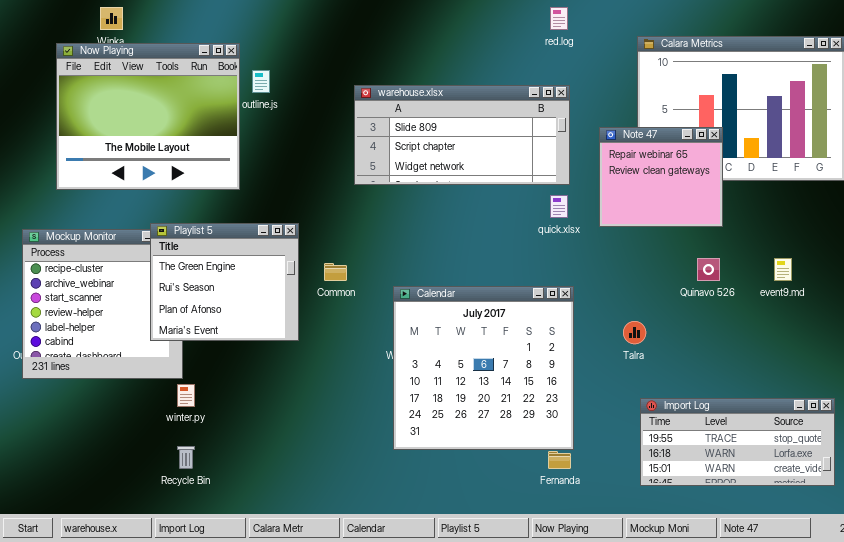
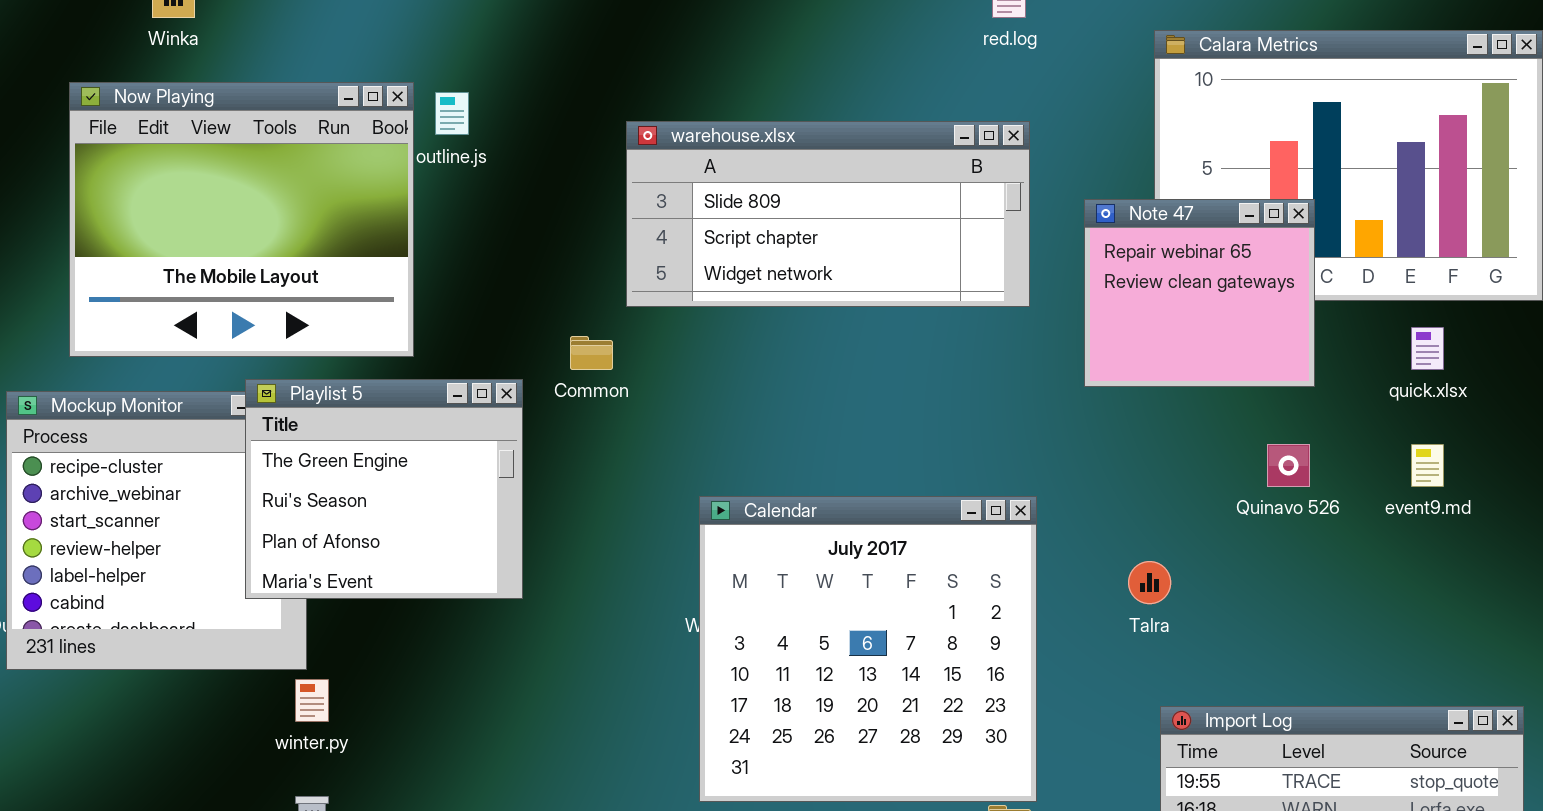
Now Playing: [56,43,240,190] -> [69,82,414,357], moved
quick.xlsx: [550,195,568,218] -> [1411,327,1444,370], moved
Common: [324,263,347,281] -> [570,336,613,370], moved

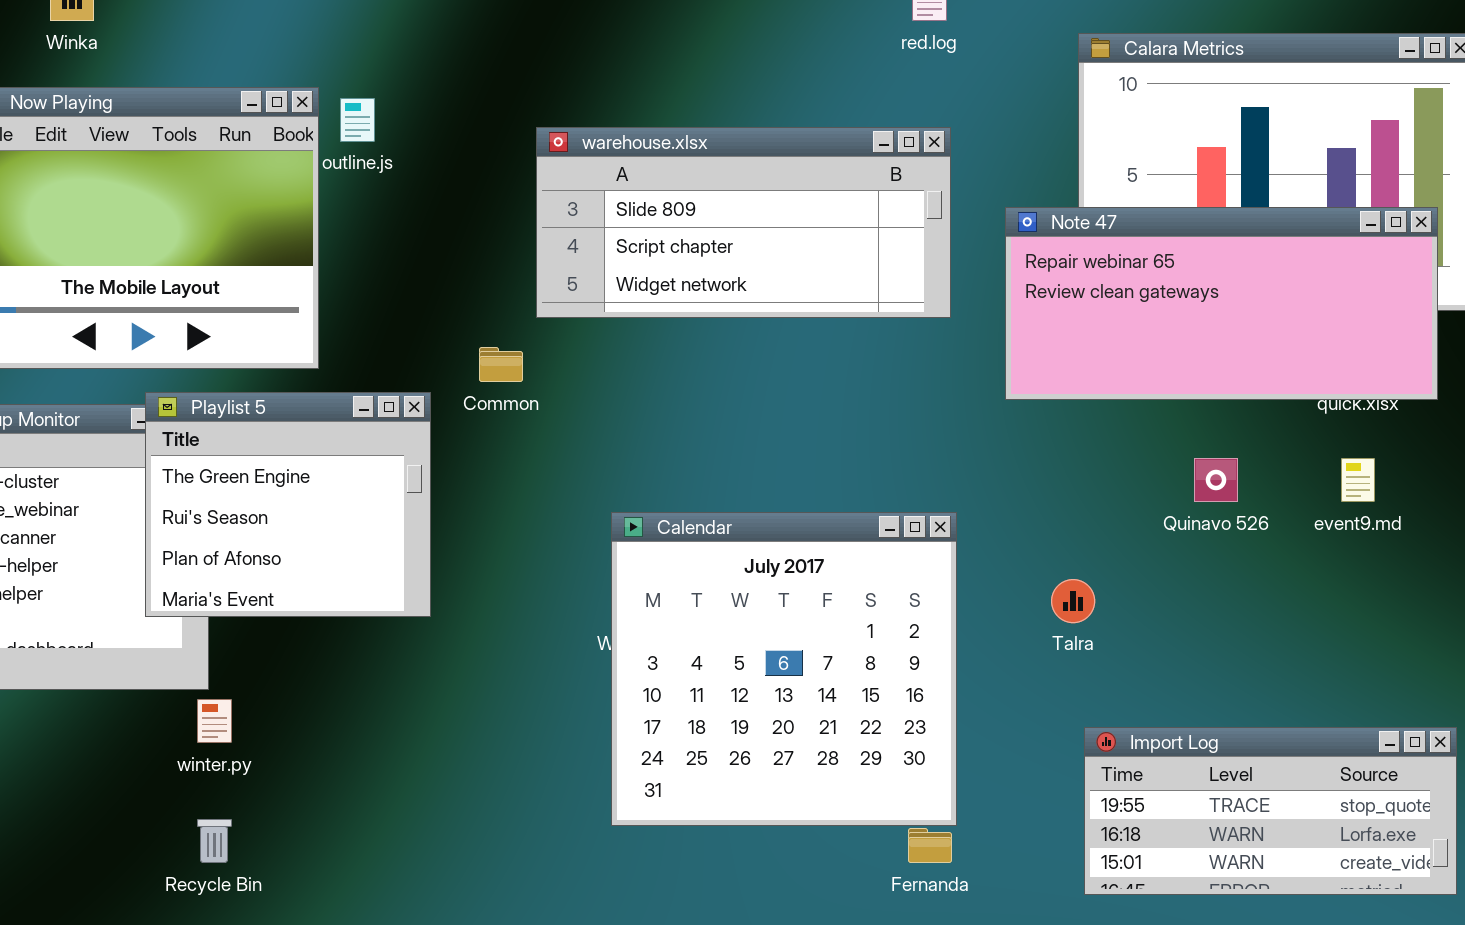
Note 47: [1084,199,1315,387] -> [1005,207,1438,400], resized

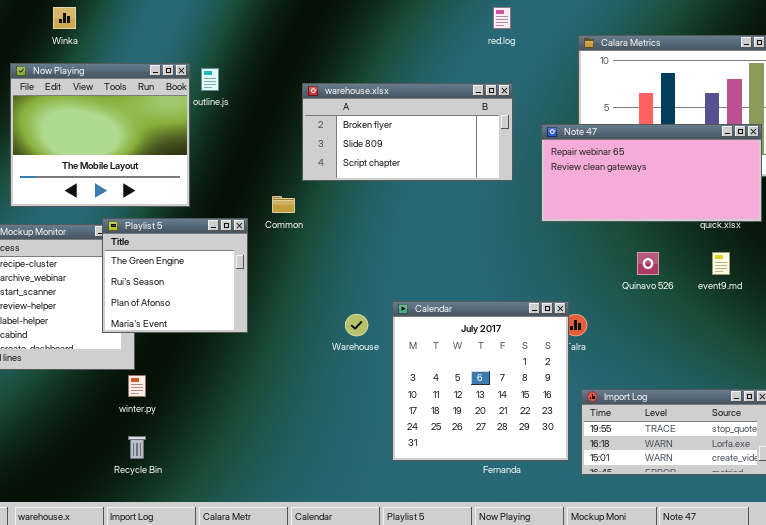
warehouse.xlsx: [536,127,951,318] -> [302,83,513,181], scrolled up 1 row
Calendar: [611,512,957,826] -> [392,301,569,461], moved

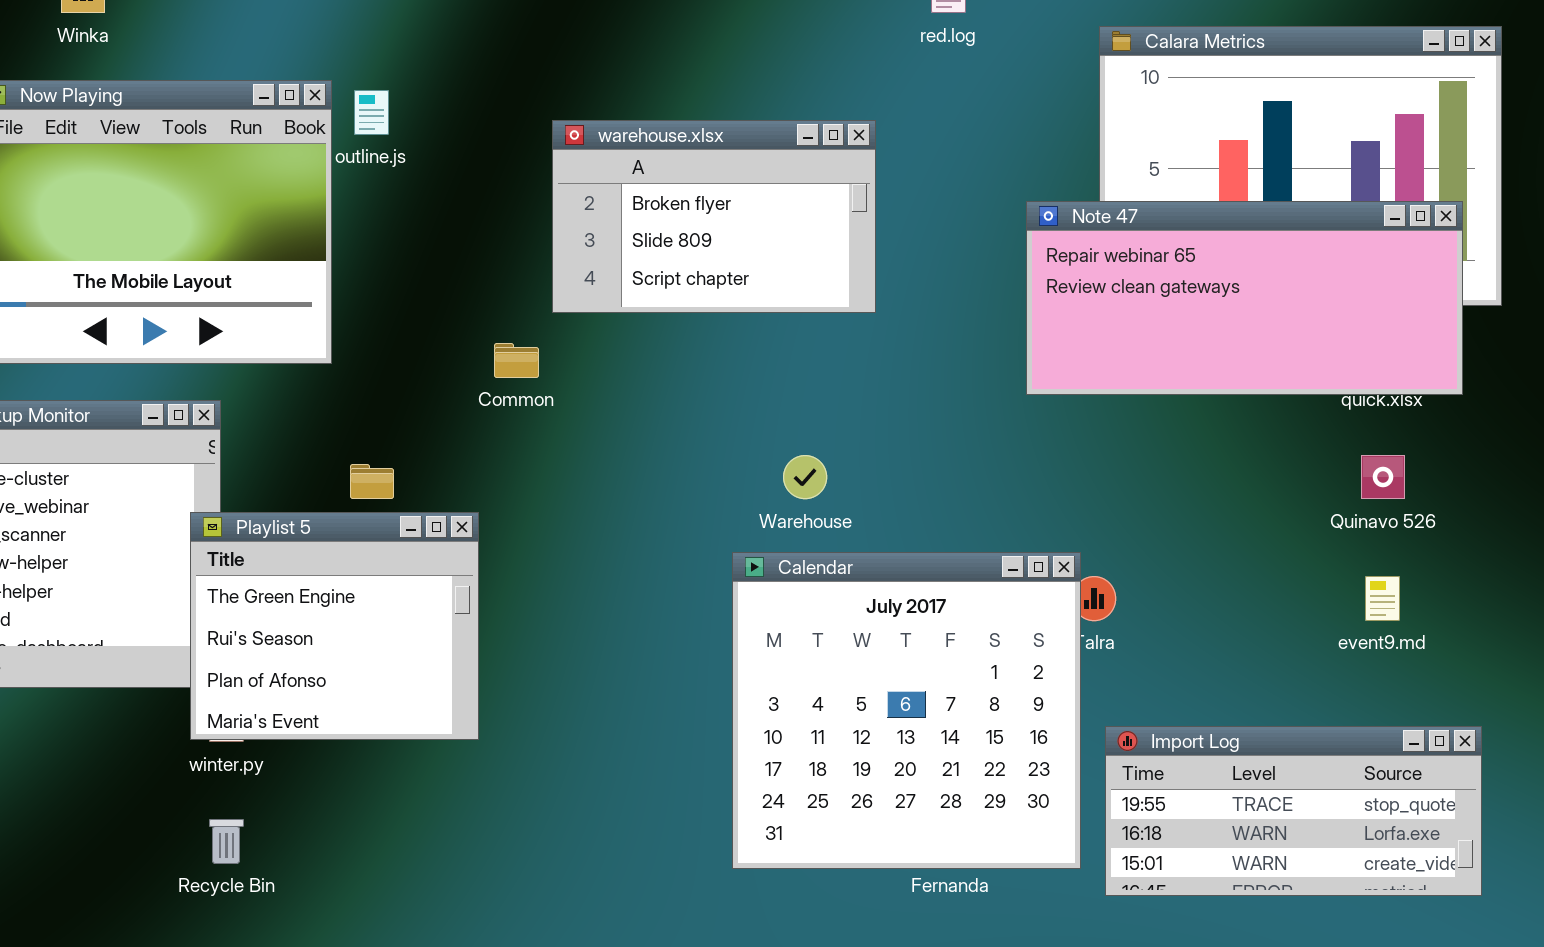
warehouse.xlsx: [302,83,513,181] -> [552,120,876,313], resized
Playlist 5: [102,218,248,333] -> [190,512,479,740], moved
Quinavo 526: [637,252,659,275] -> [1361,455,1405,499], moved
event9.md: [712,252,730,275] -> [1365,576,1400,621], moved
Warehouse: [345,314,368,336] -> [783,455,827,499], moved

